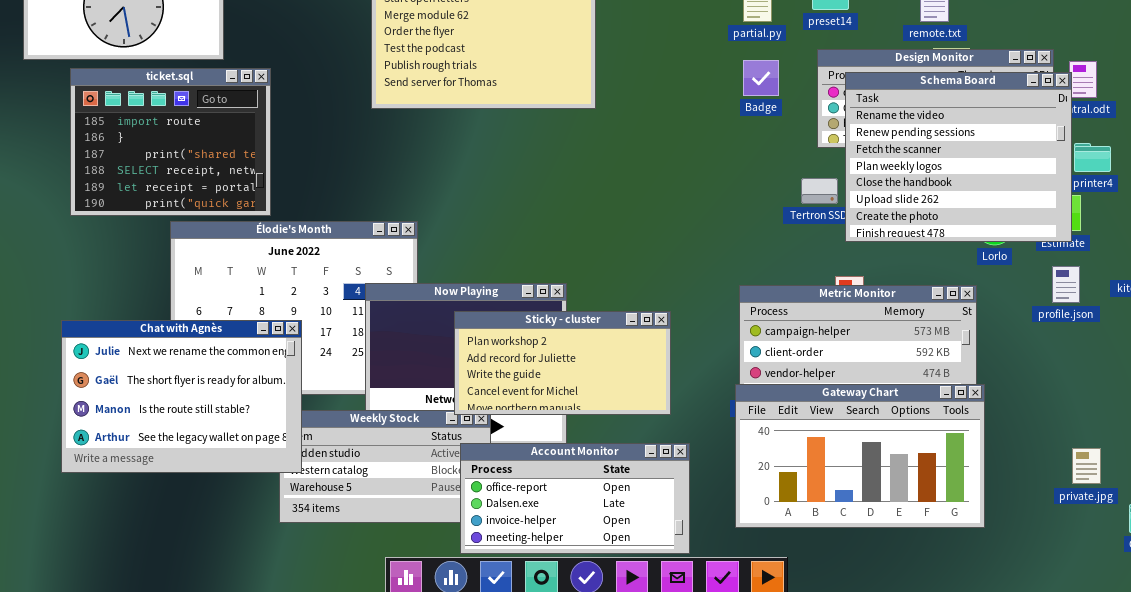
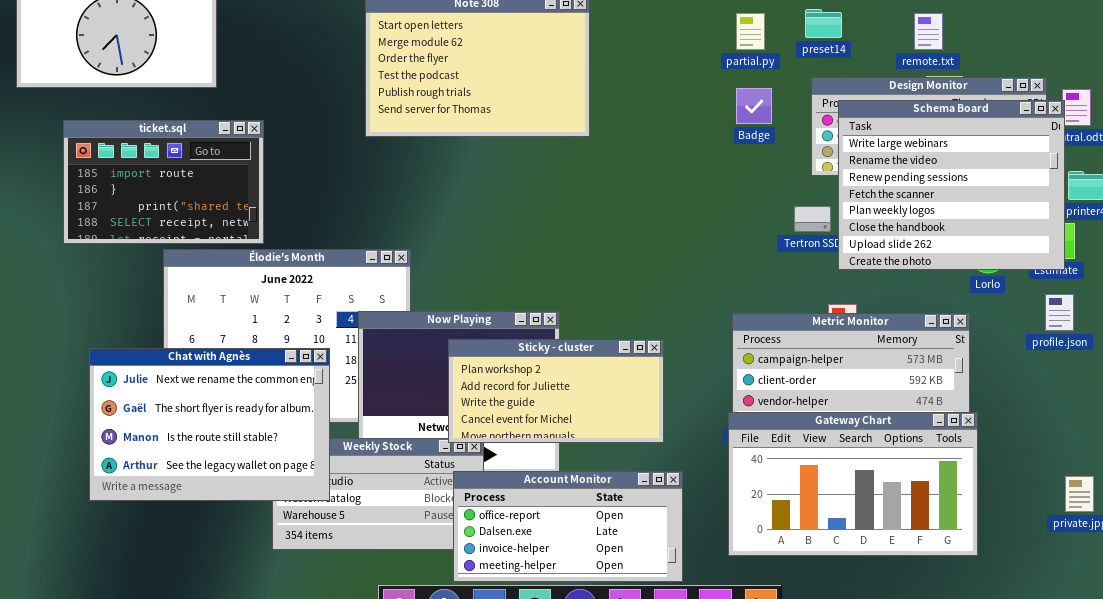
ticket.sql: [70,68,271,216] -> [63,120,264,244], resized
Schema Board: [845,72,1072,242] -> [838,100,1065,270], scrolled up 1 row
Chat with Agnès: [61,320,302,473] -> [89,348,330,501], moved

